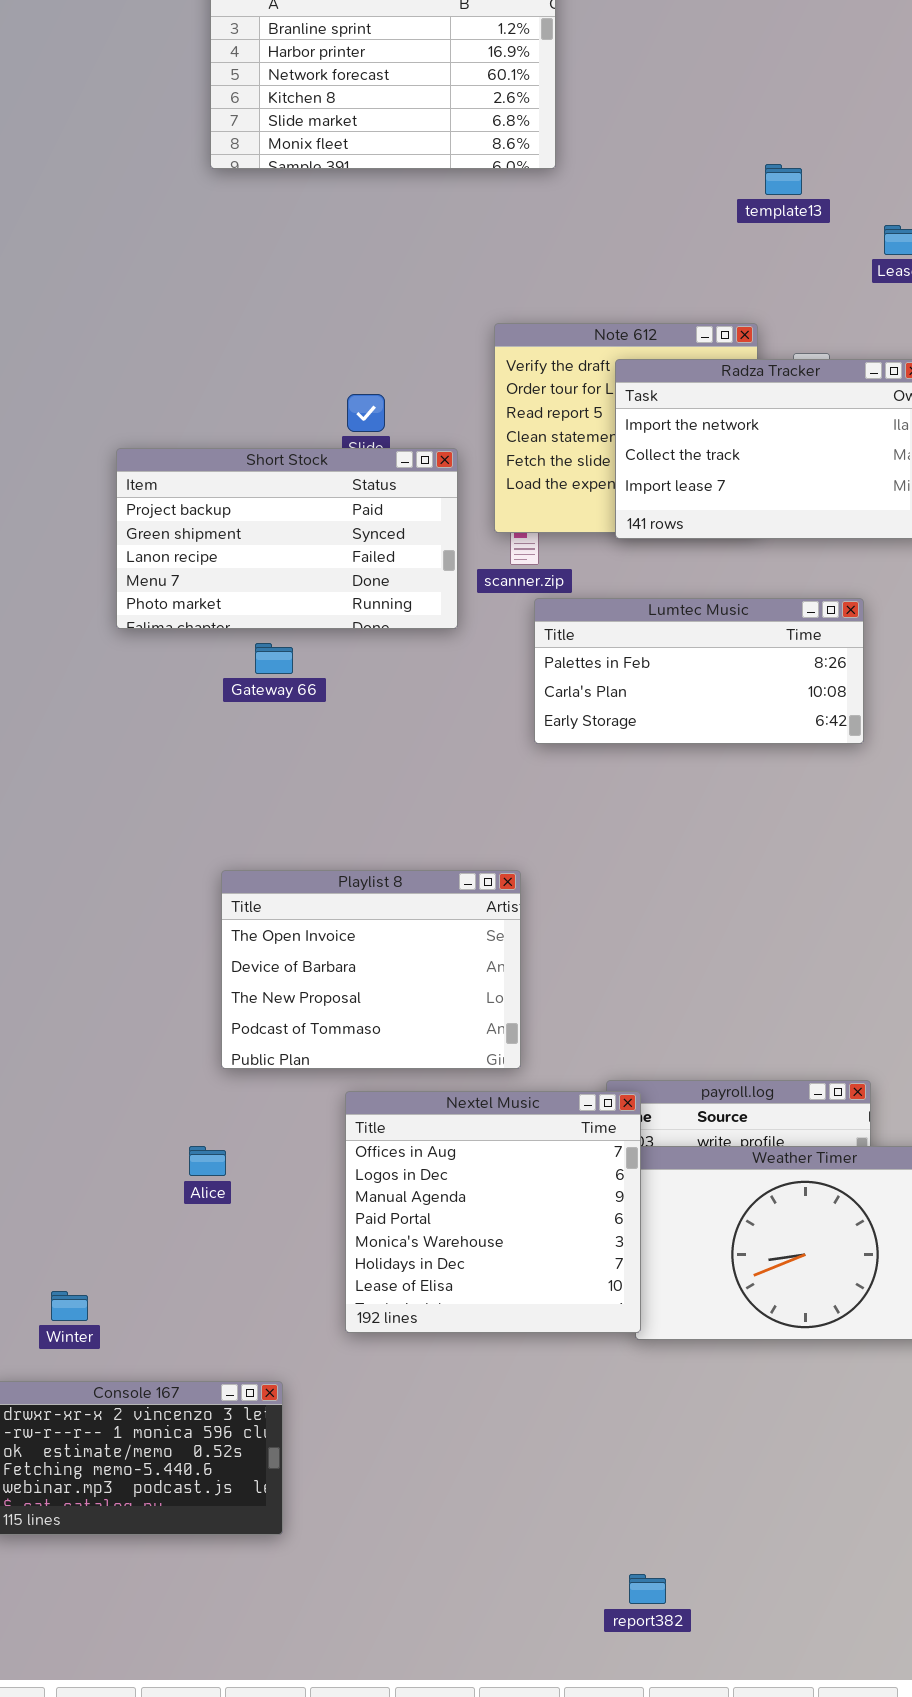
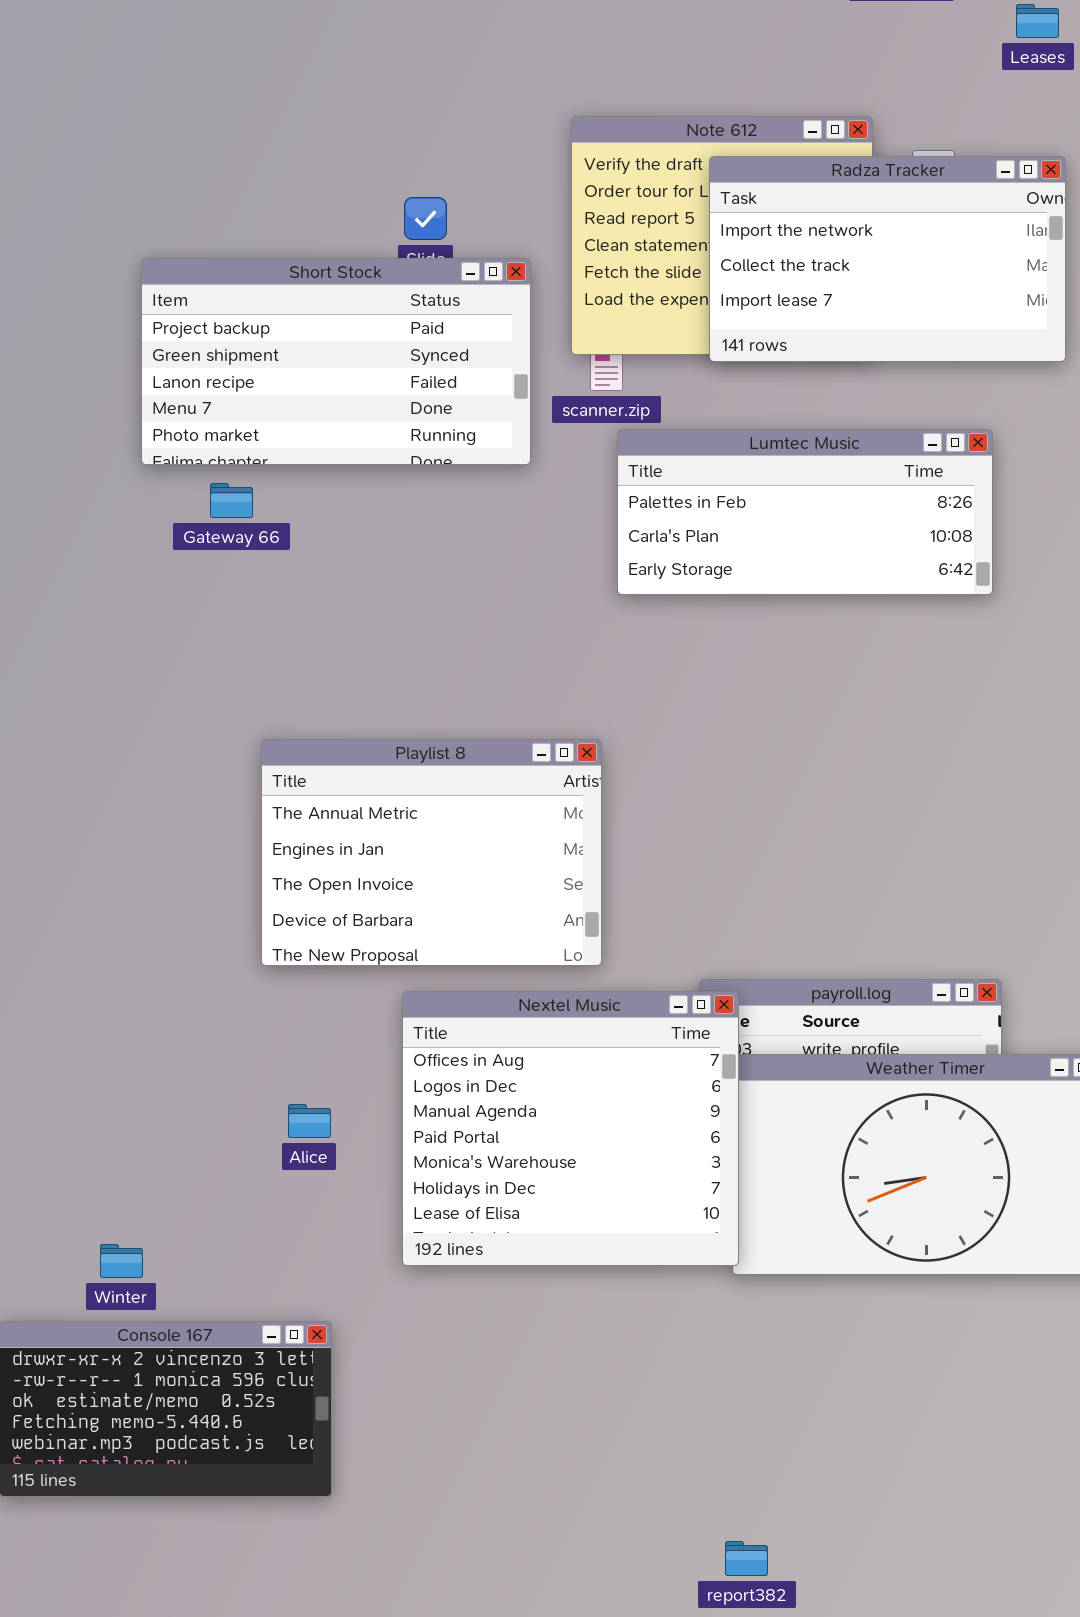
Gateway 66: [255,643,293,674] -> [210,483,253,518], moved
Playlist 8: [221,870,521,1069] -> [261,739,602,966], scrolled up 2 rows
Alice: [189,1146,226,1176] -> [288,1104,331,1138], moved
Winter: [51,1291,88,1321] -> [100,1244,143,1278], moved

